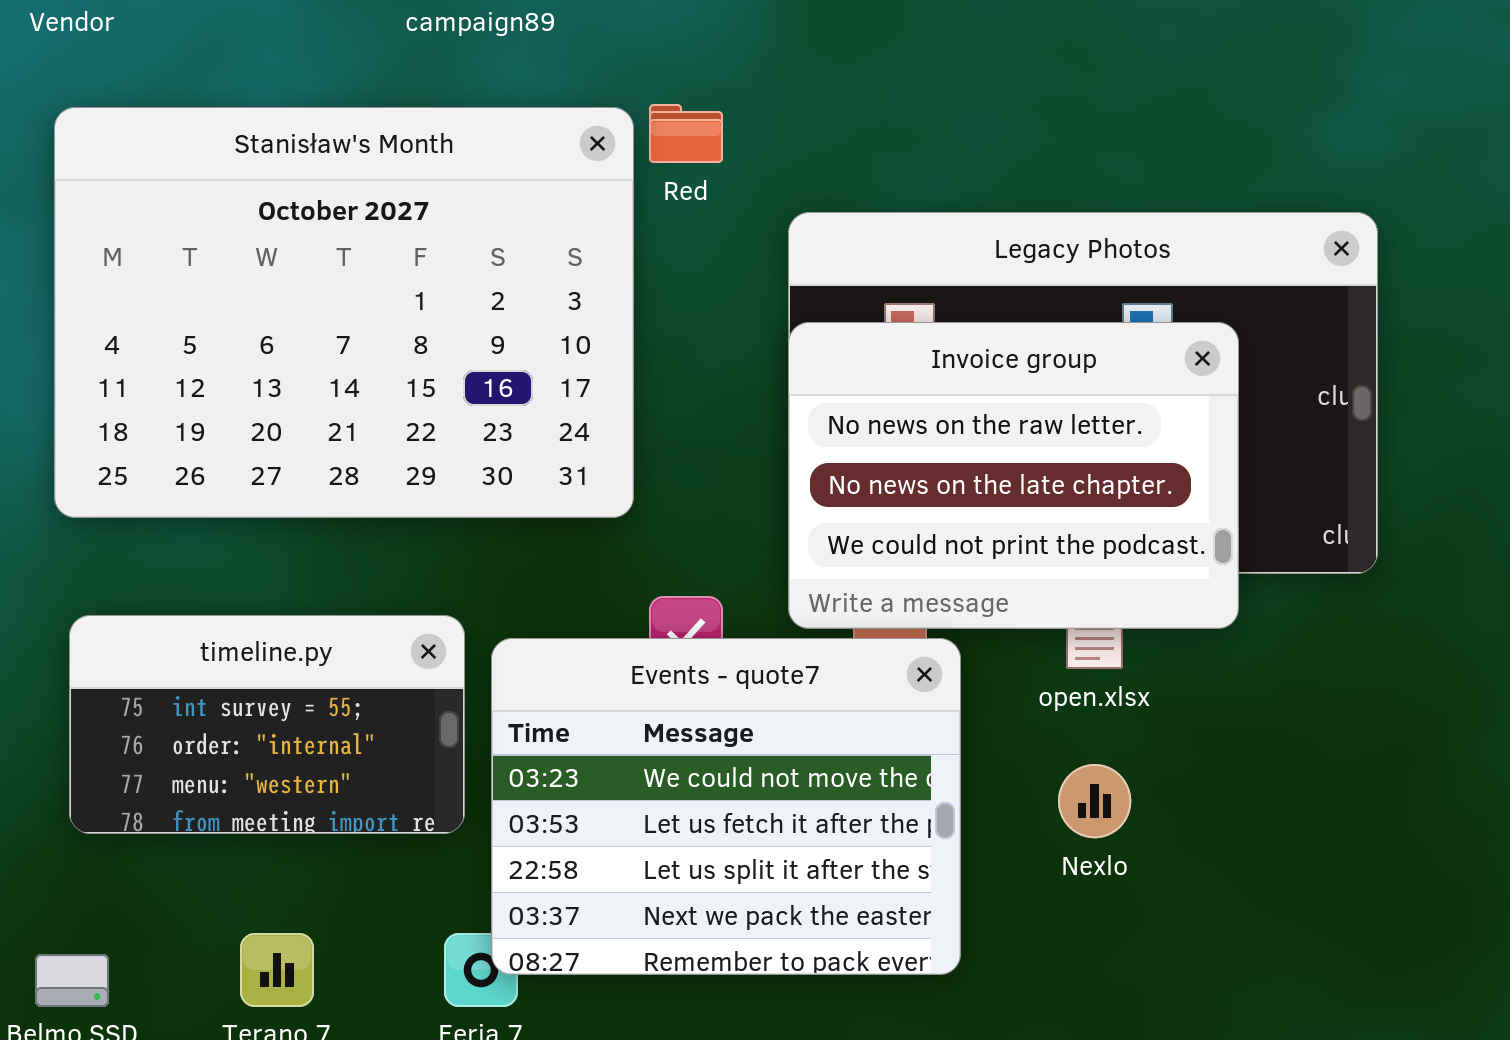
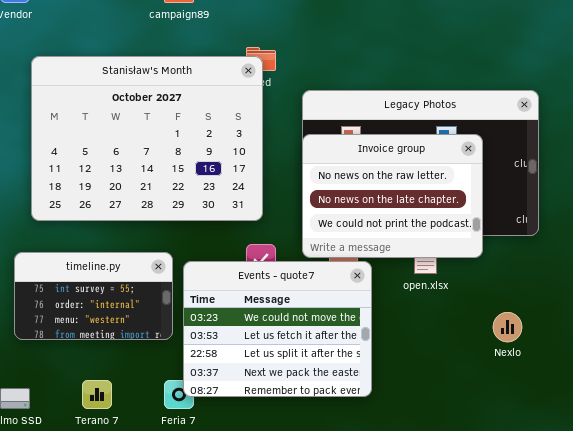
Stanisław's Month: [54,107,634,518] -> [31,56,263,221], moved
Nexlo: [1058,764,1131,838] -> [493,312,522,342], moved

